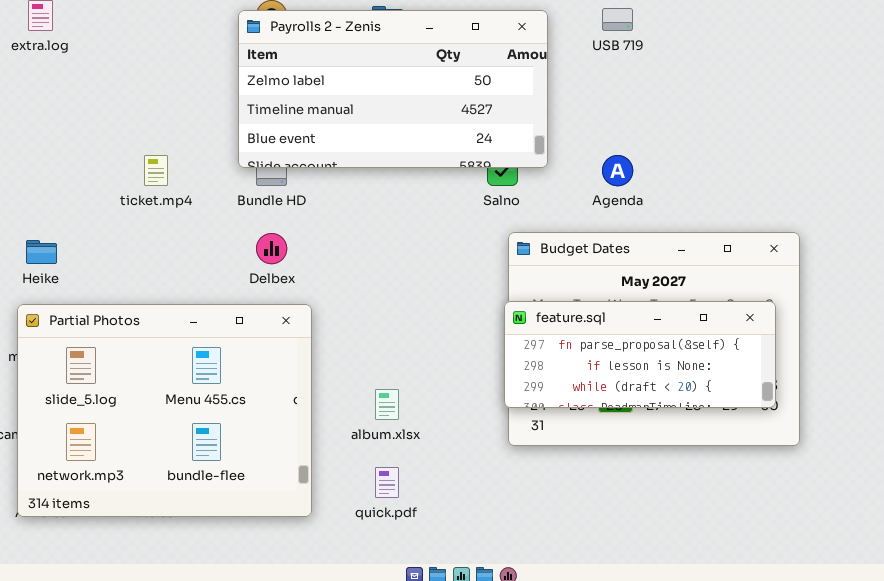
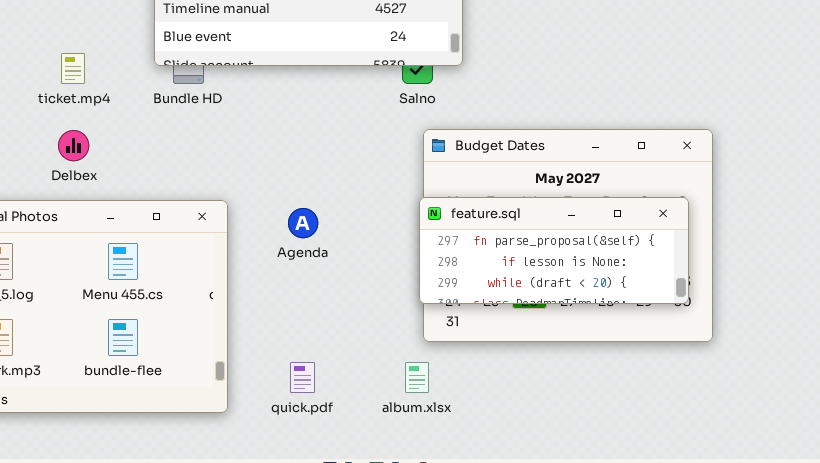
Agenda: [602,155,633,186] -> [288,208,318,238], moved
Delbex: [256,233,287,264] -> [58,130,89,161], moved
album.xlsx: [375,389,399,420] -> [405,362,429,393], moved

